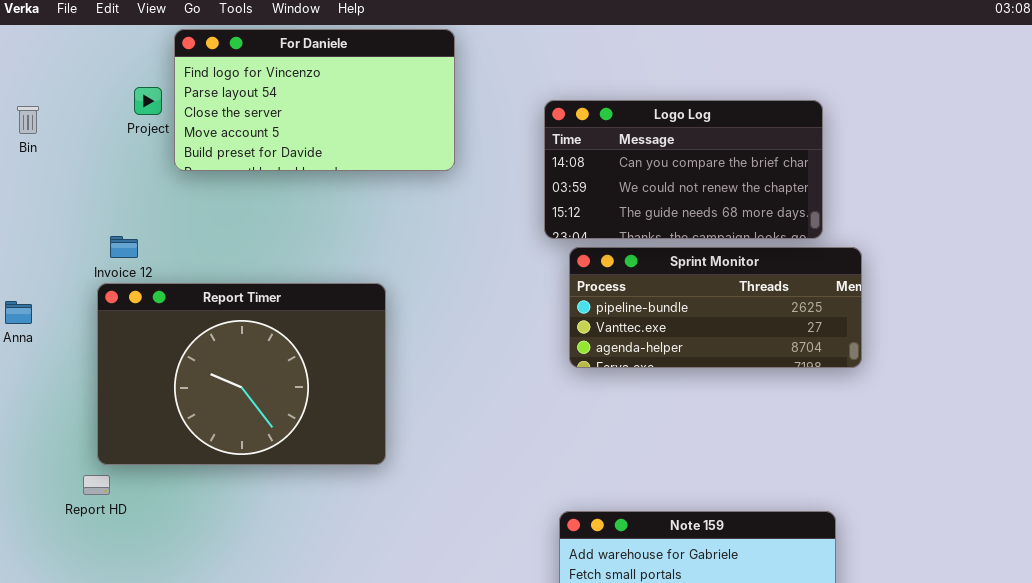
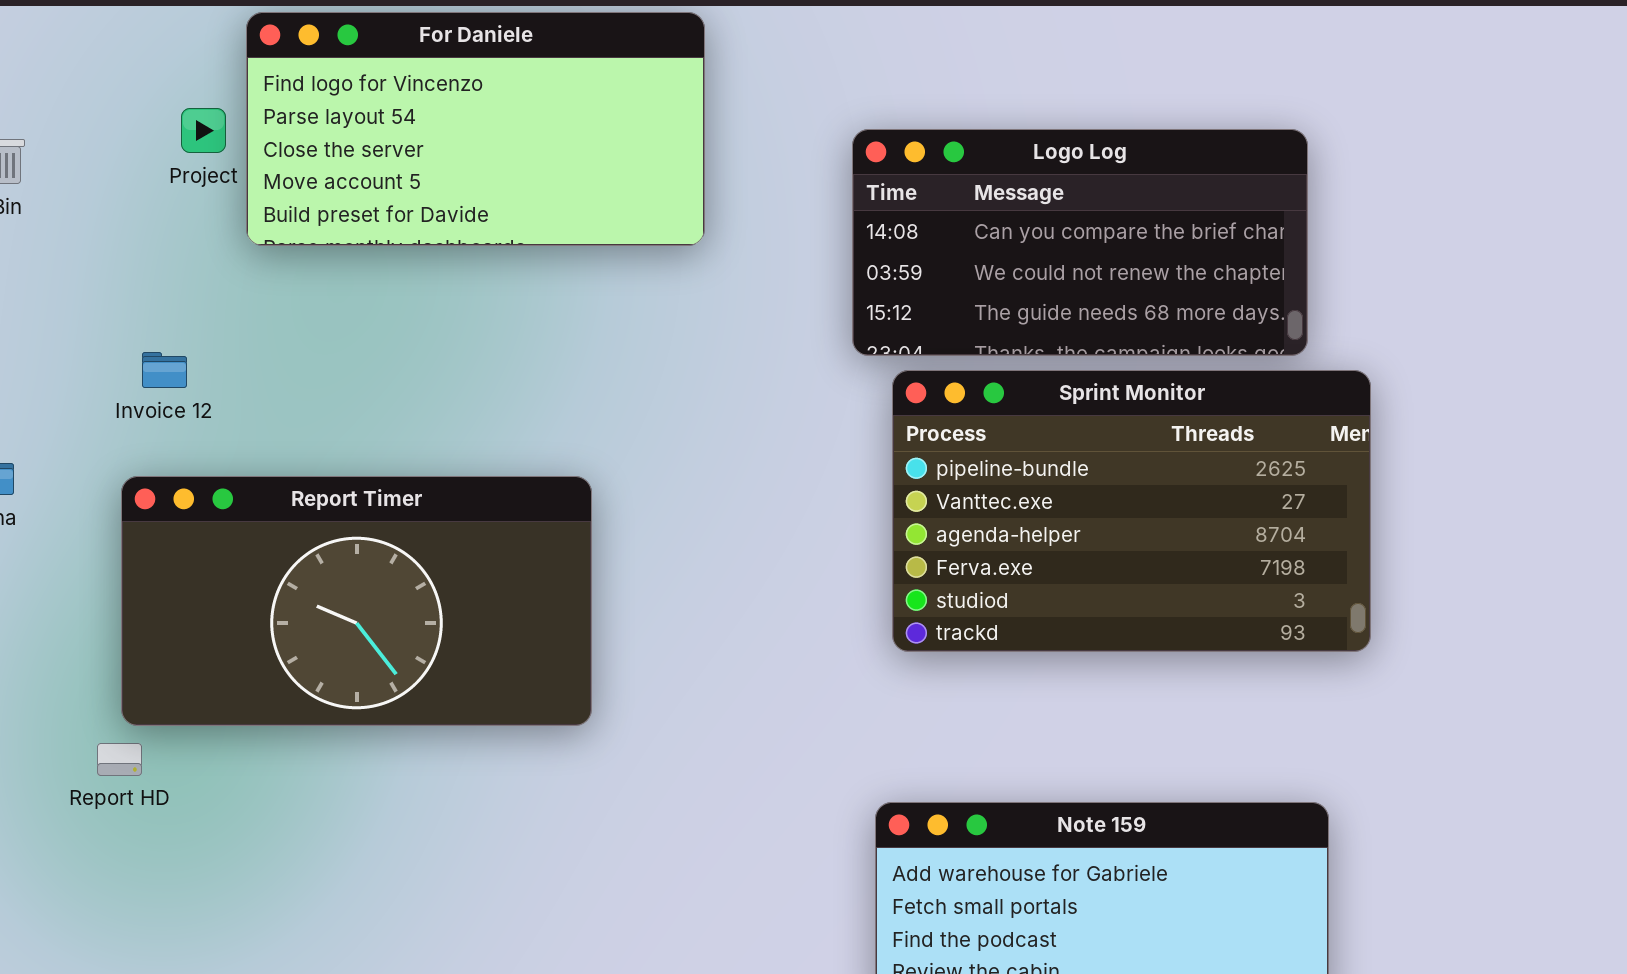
Sprint Monitor: [569,247,862,368] -> [892,370,1371,652], resized
Report Timer: [97,283,386,465] -> [121,476,592,726], resized

